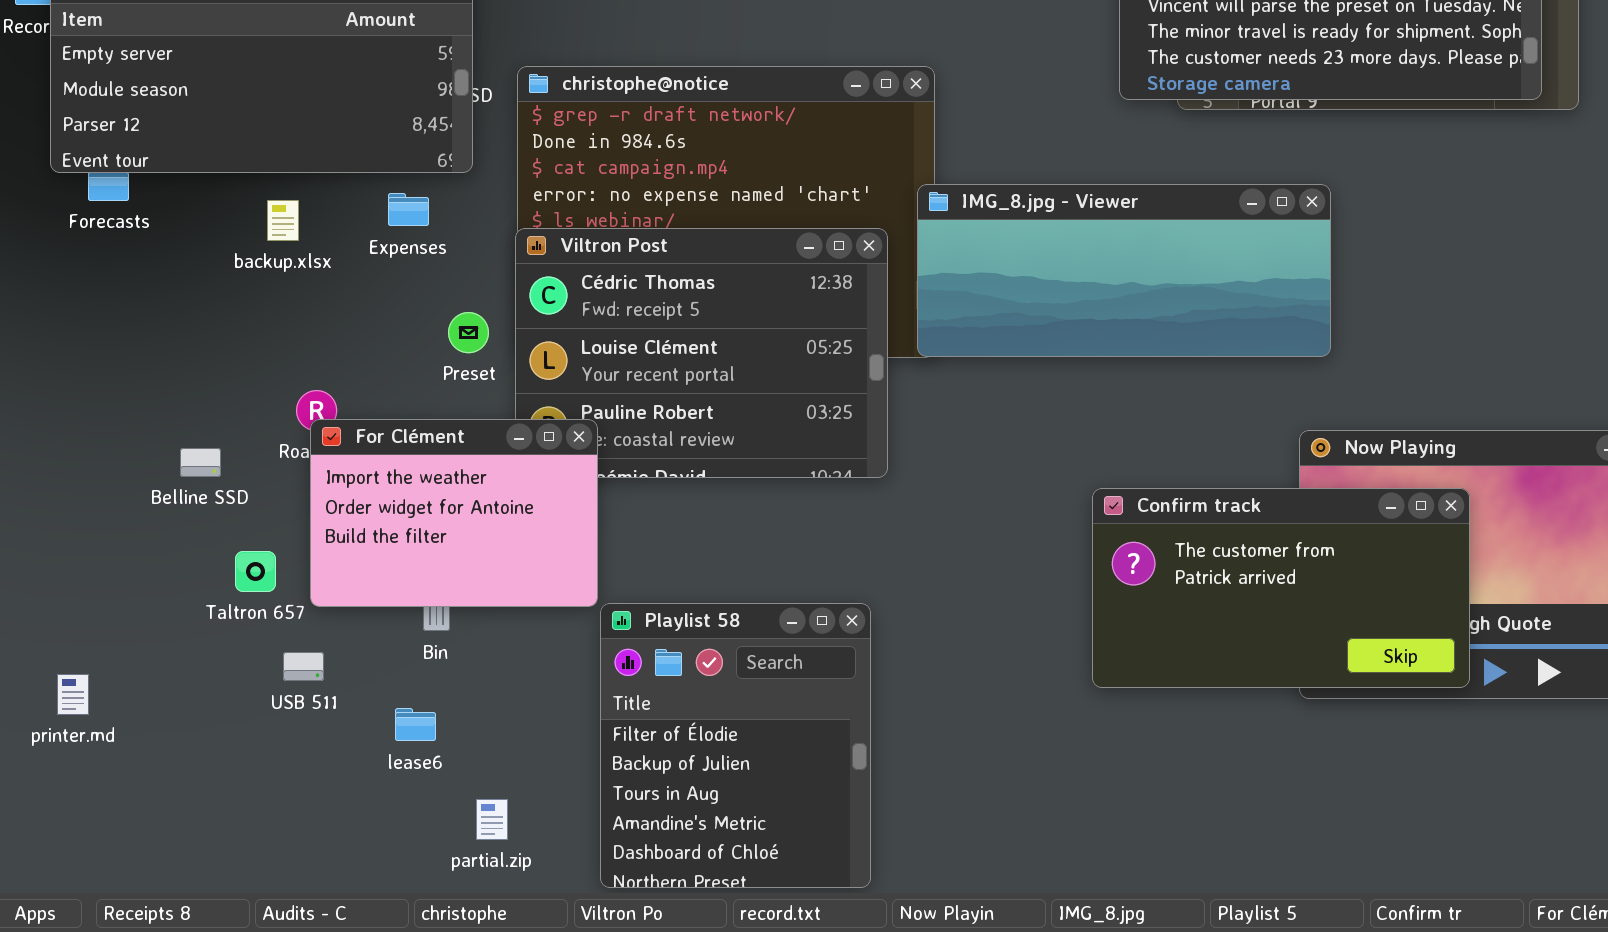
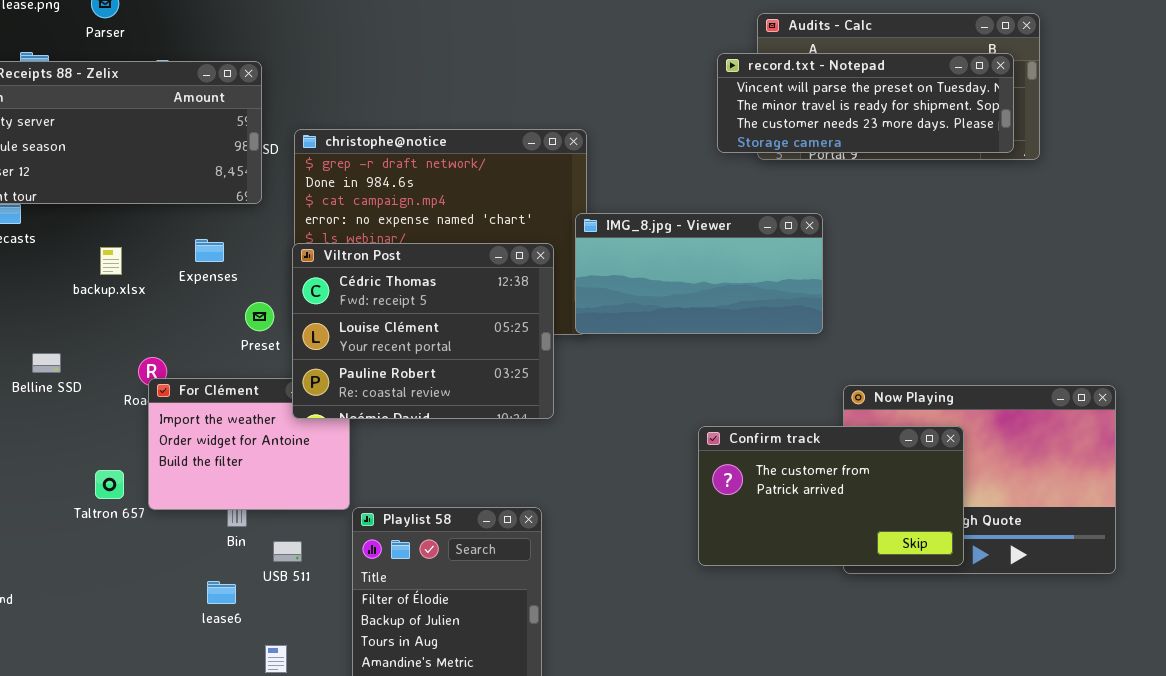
IMG_8.jpg - Viewer: [917,184,1331,357] -> [575,213,823,334], resized
Expenses: [388,193,429,226] -> [195,239,224,262], moved
backup.xlsx: [267,200,299,241] -> [100,247,122,275], moved
Viltron Post: [515,228,888,478] -> [292,243,554,419], raised
Belline SSD: [180,448,221,477] -> [32,353,61,373], moved
USB 511: [283,652,324,681] -> [273,541,302,562], moved

